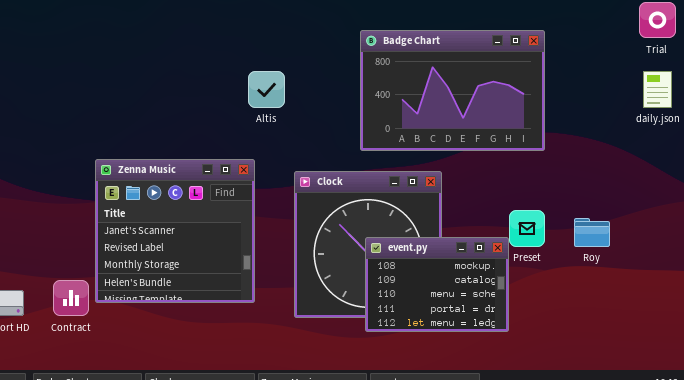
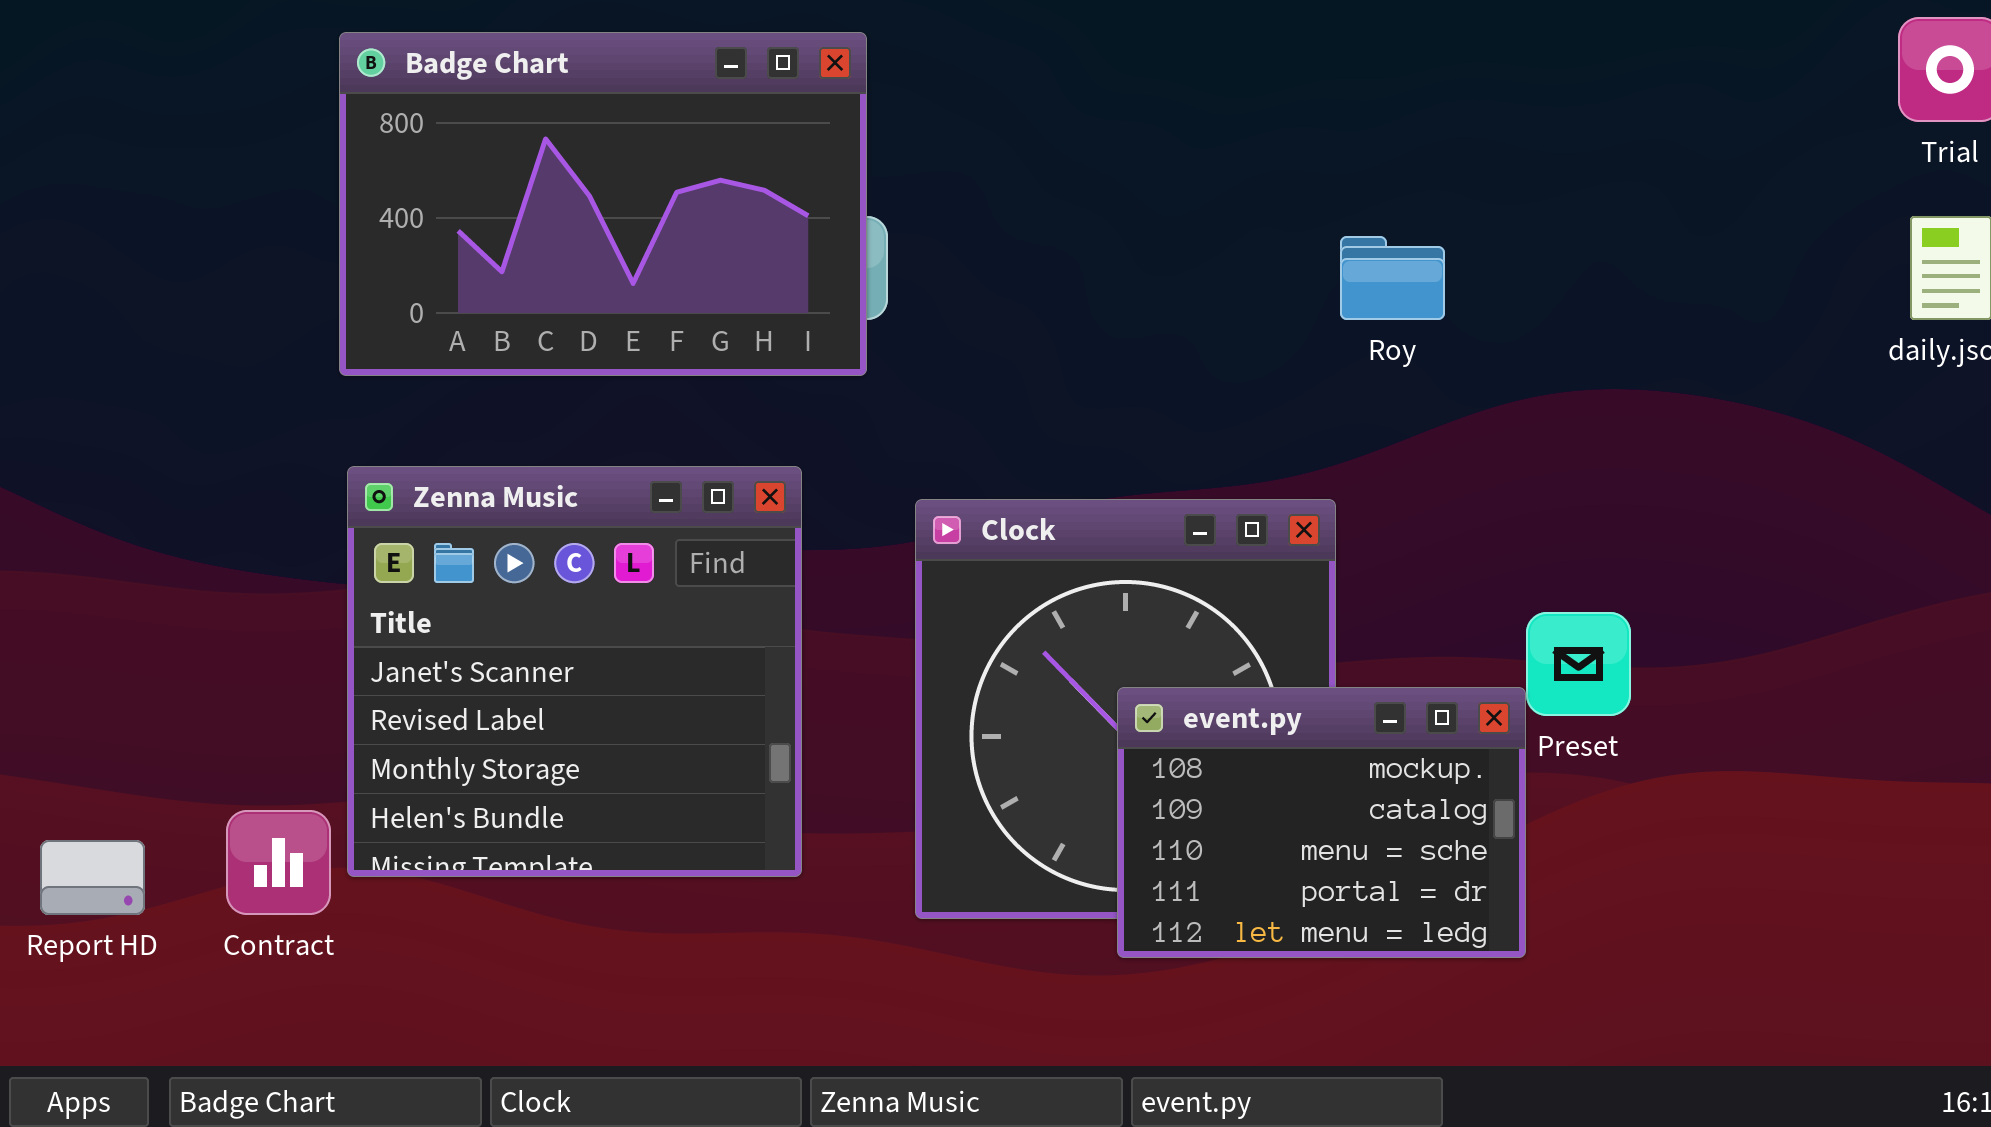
Badge Chart: [360,30,545,151] -> [339,32,867,376], moved
Roy: [574,218,610,247] -> [1340,236,1445,320], moved

